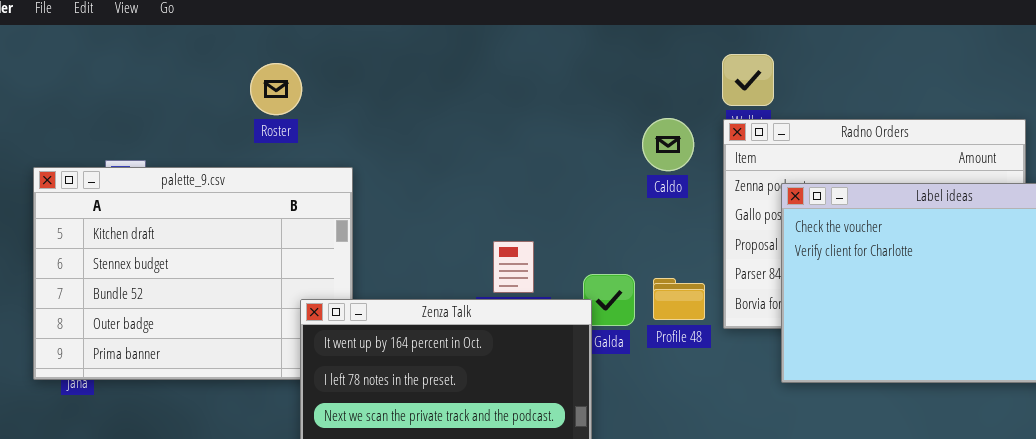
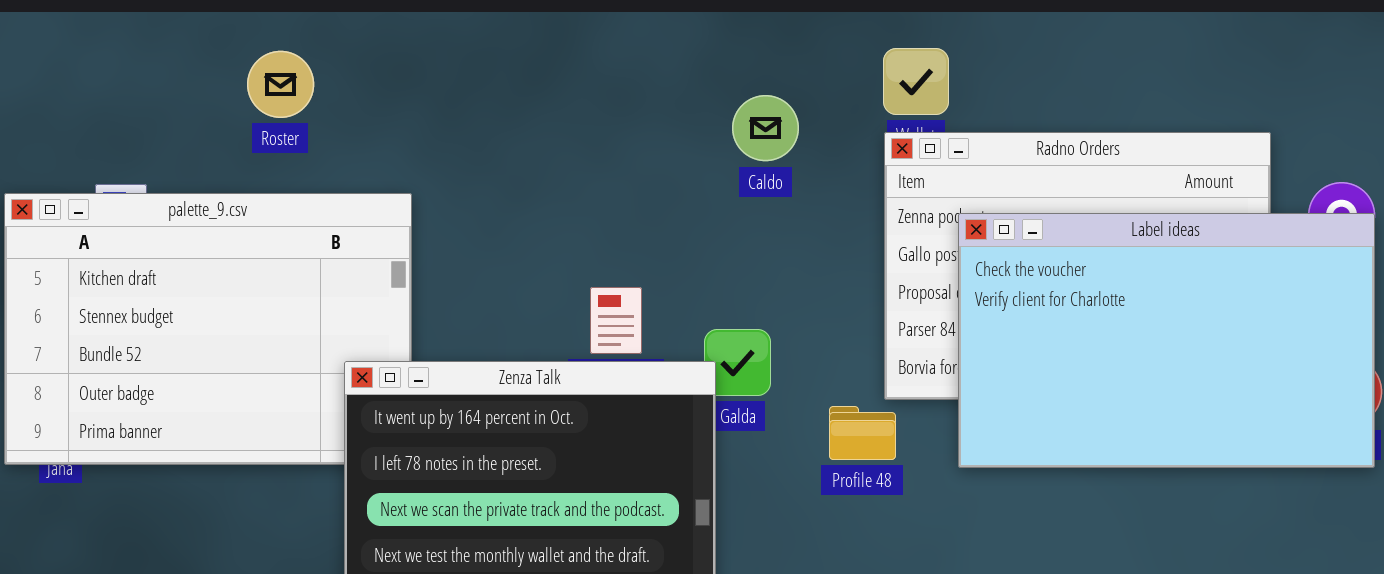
Roster: [250,63,302,115] -> [247,51,314,118], moved
Caldo: [642,118,694,171] -> [732,95,799,161], moved
Profile 48: [653,278,705,320] -> [829,406,896,460], moved

